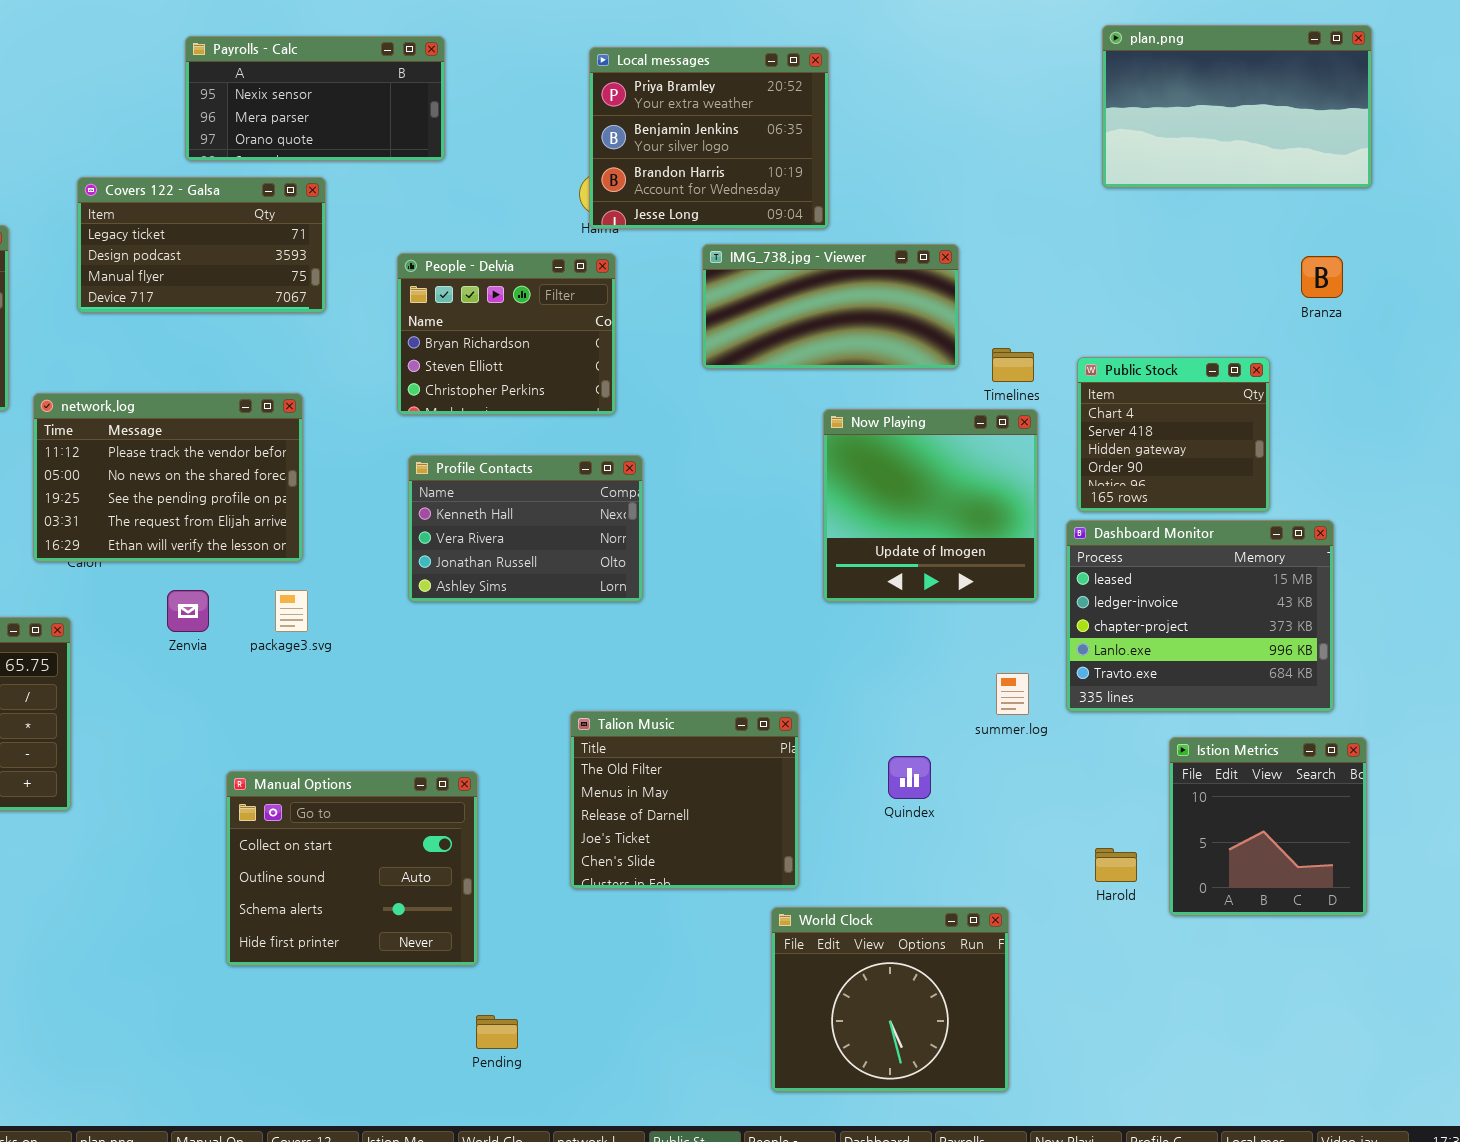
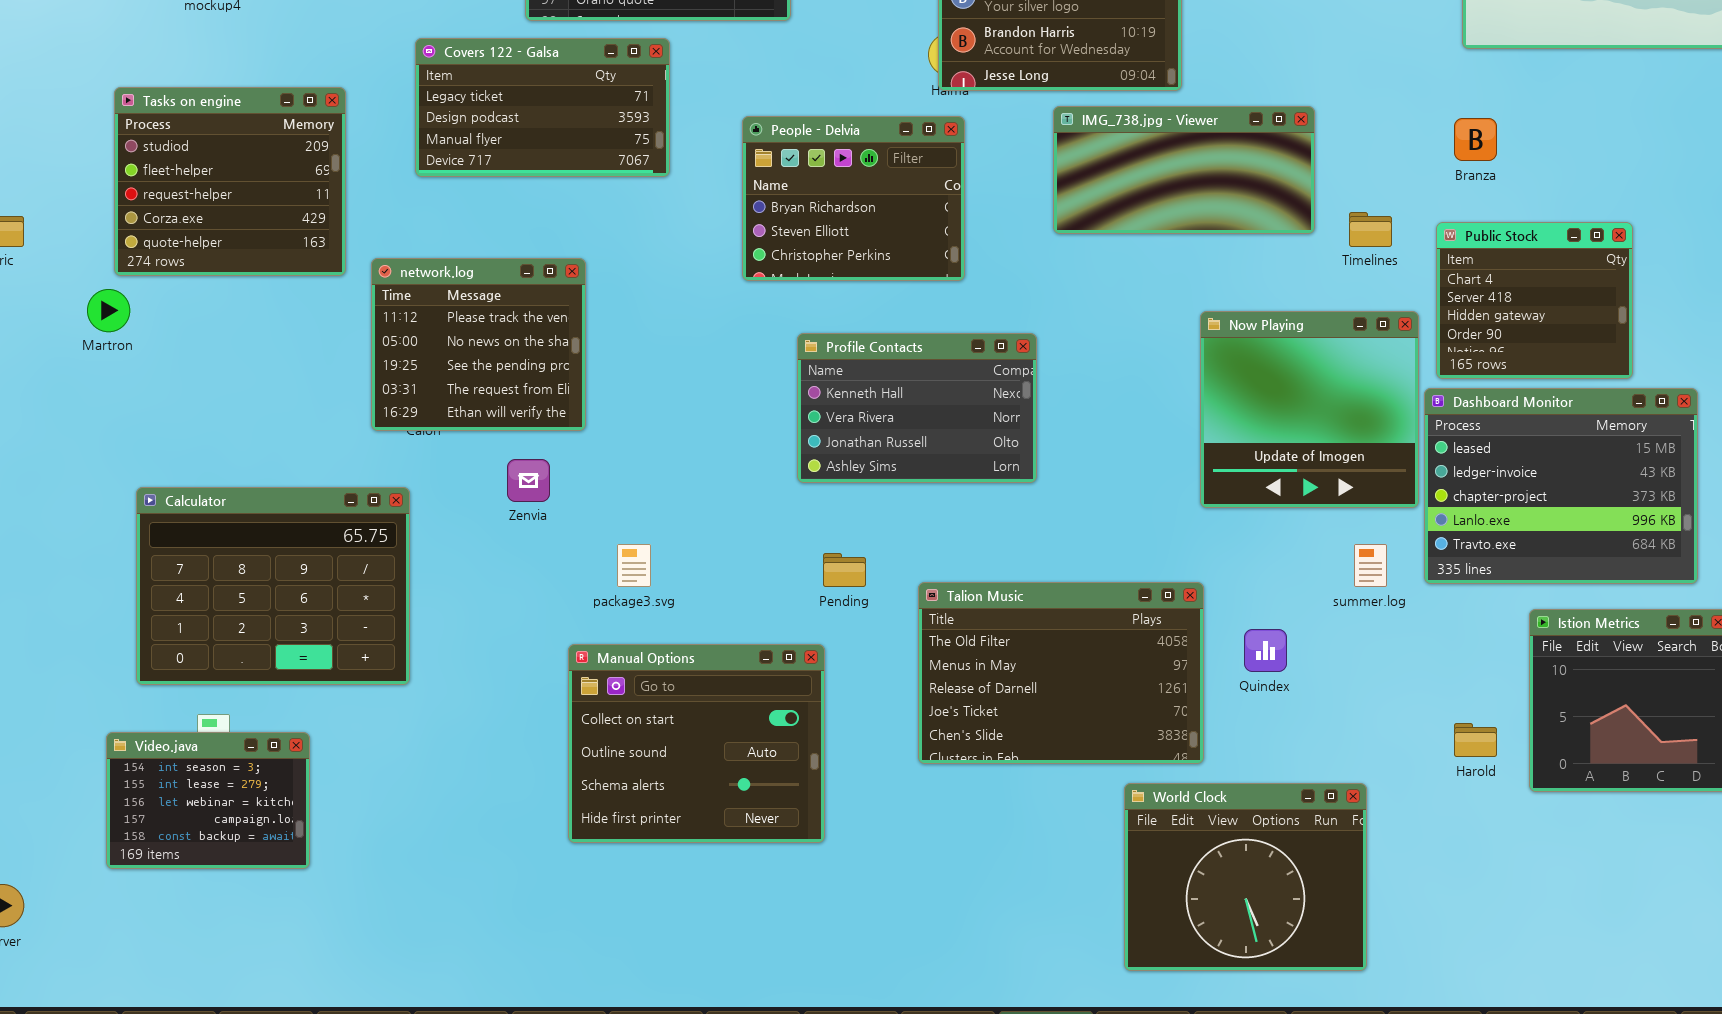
Branza: [1301,256,1343,298] -> [1454,118,1497,161], moved
network.log: [33,393,303,562] -> [371,258,586,431], resized
Now Playing: [823,409,1038,602] -> [1200,311,1419,508], moved
Profile Contacts: [408,455,643,602] -> [797,333,1037,483], moved
package3.svg: [275,590,308,632] -> [617,544,651,587], moved
Talion Music: [570,711,799,889] -> [918,582,1204,764], resized
Pending: [476,1015,518,1049] -> [823,553,866,587], moved

